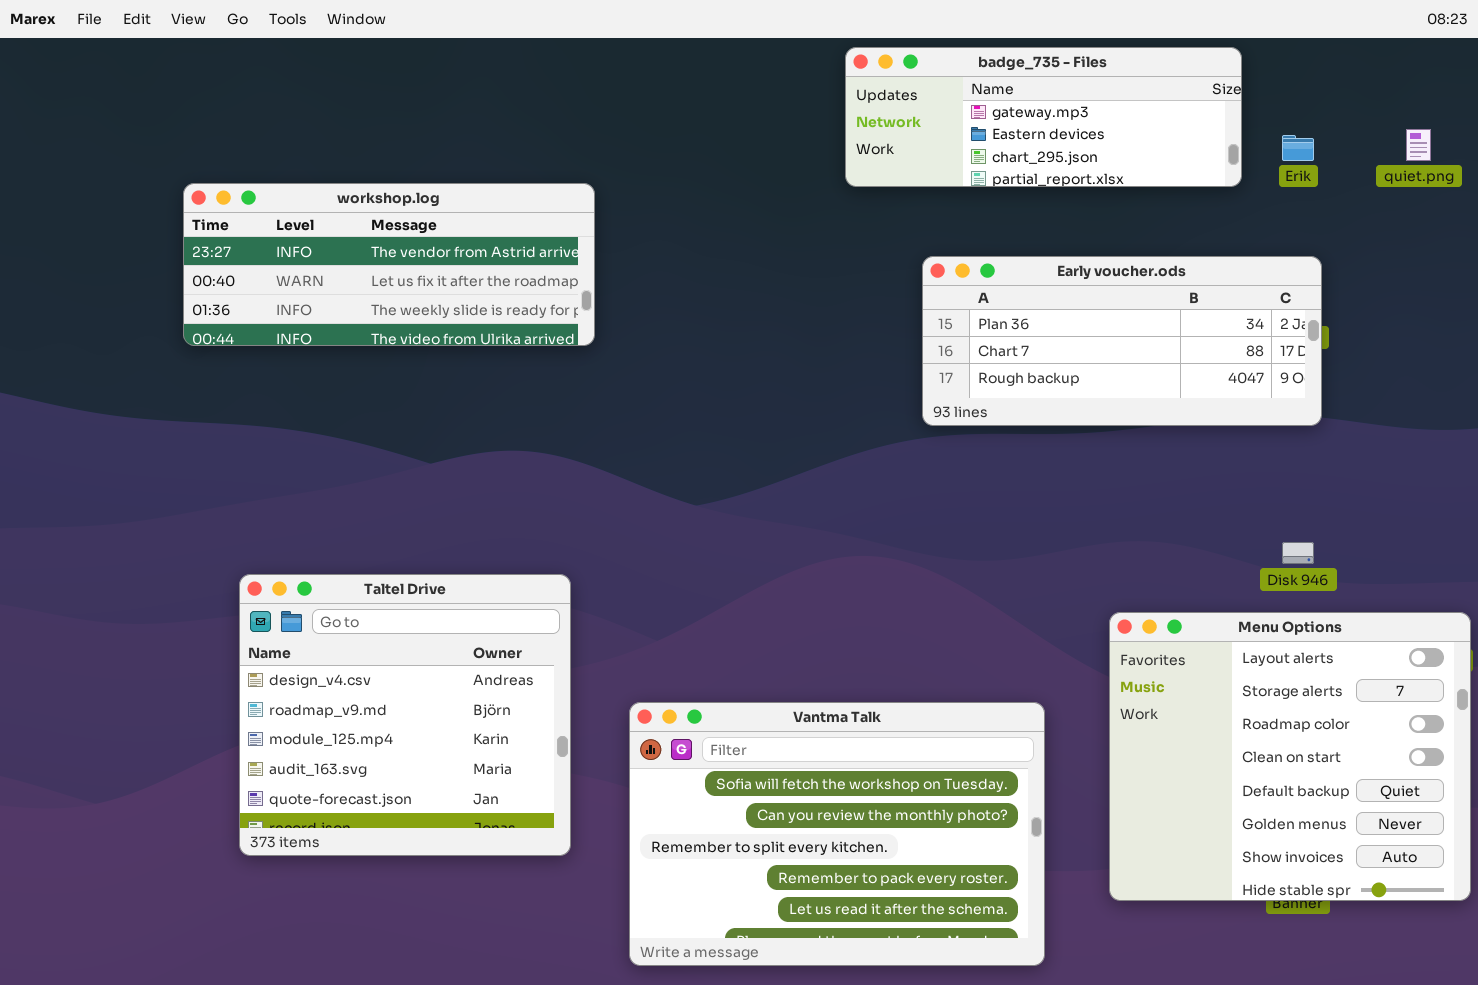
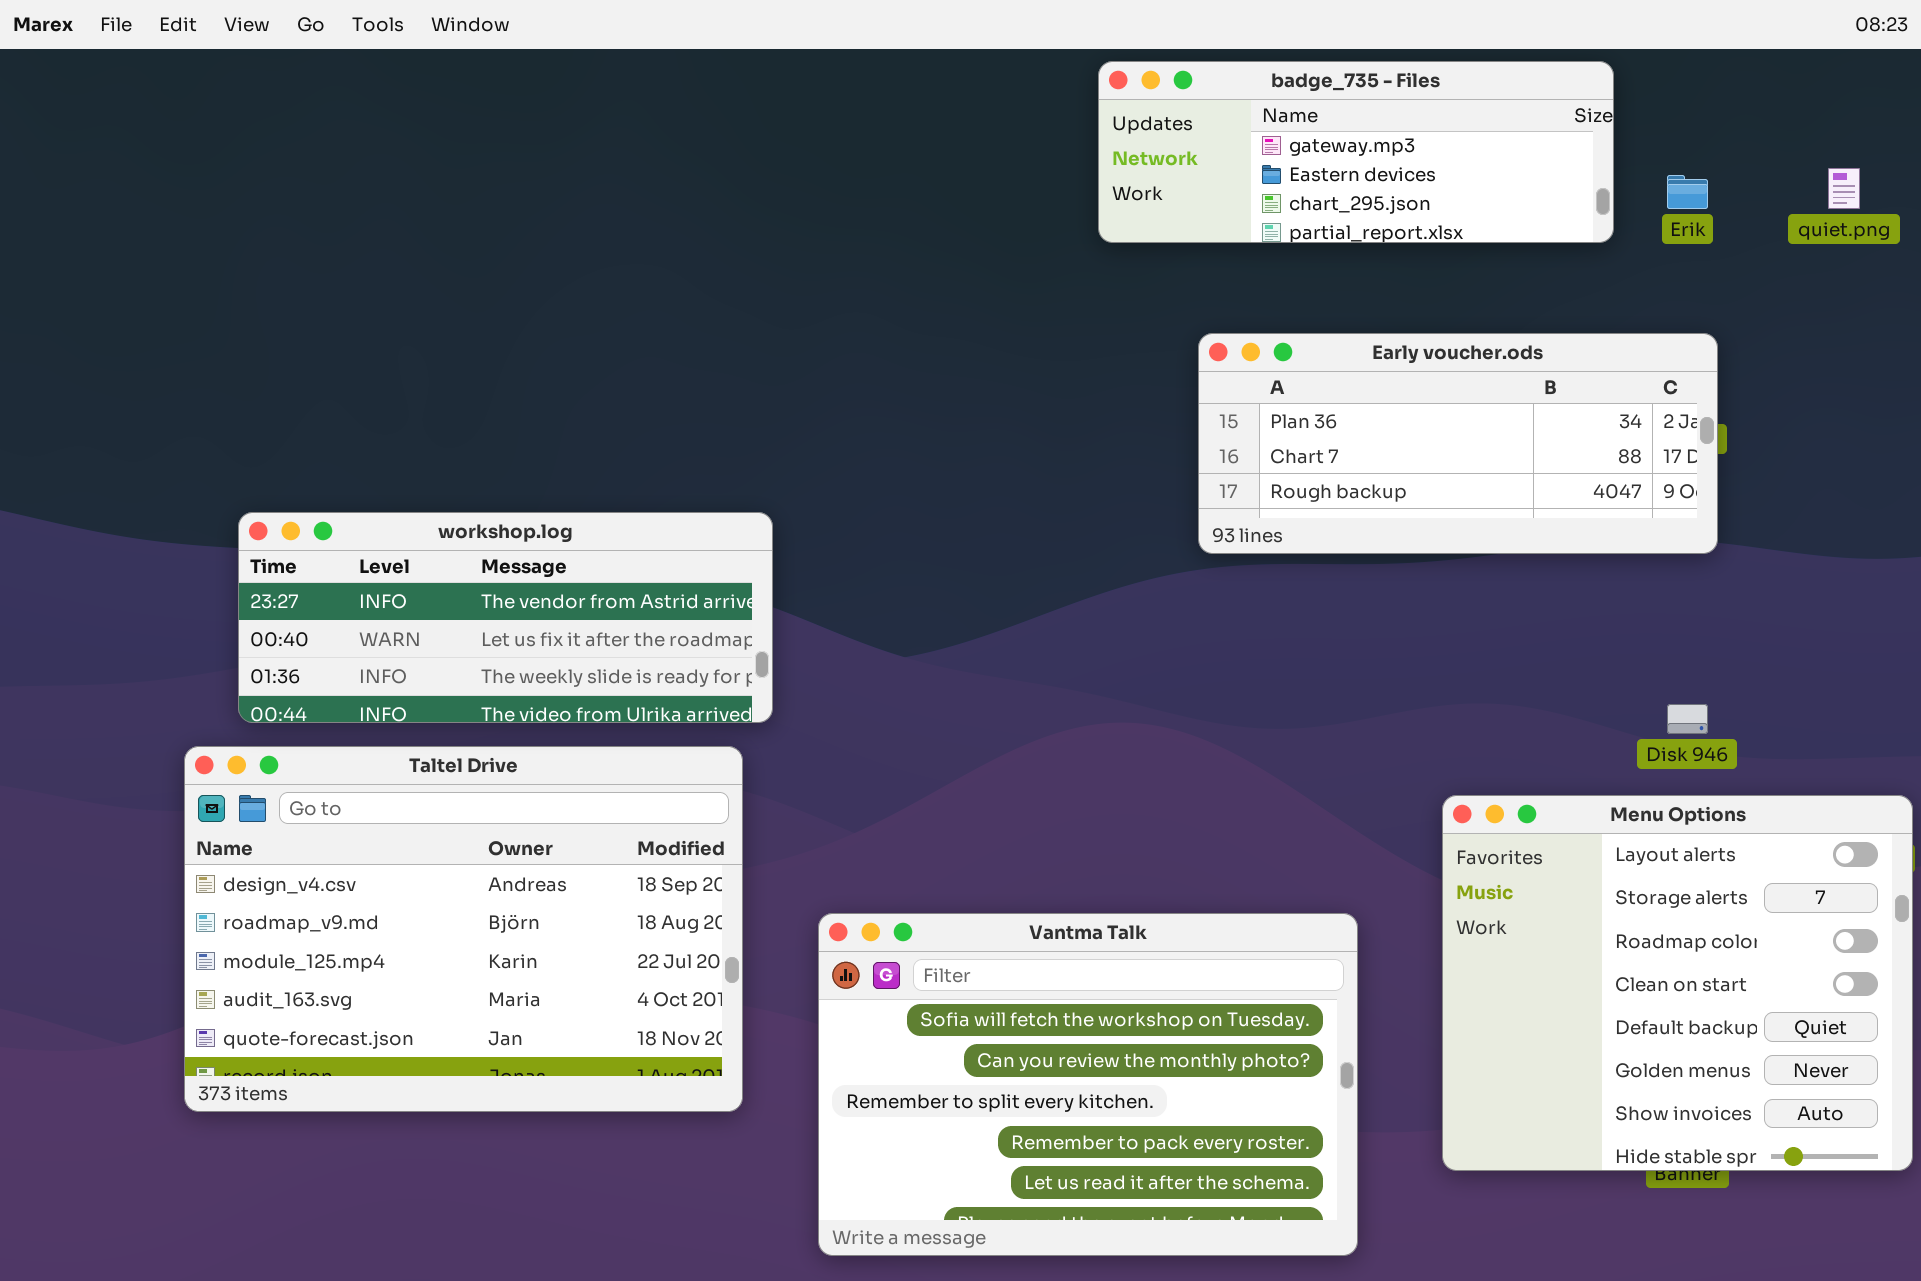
workshop.log: [183,183,595,346] -> [238,512,773,723], moved
Taltel Drive: [239,574,571,856] -> [184,746,743,1112], resized

